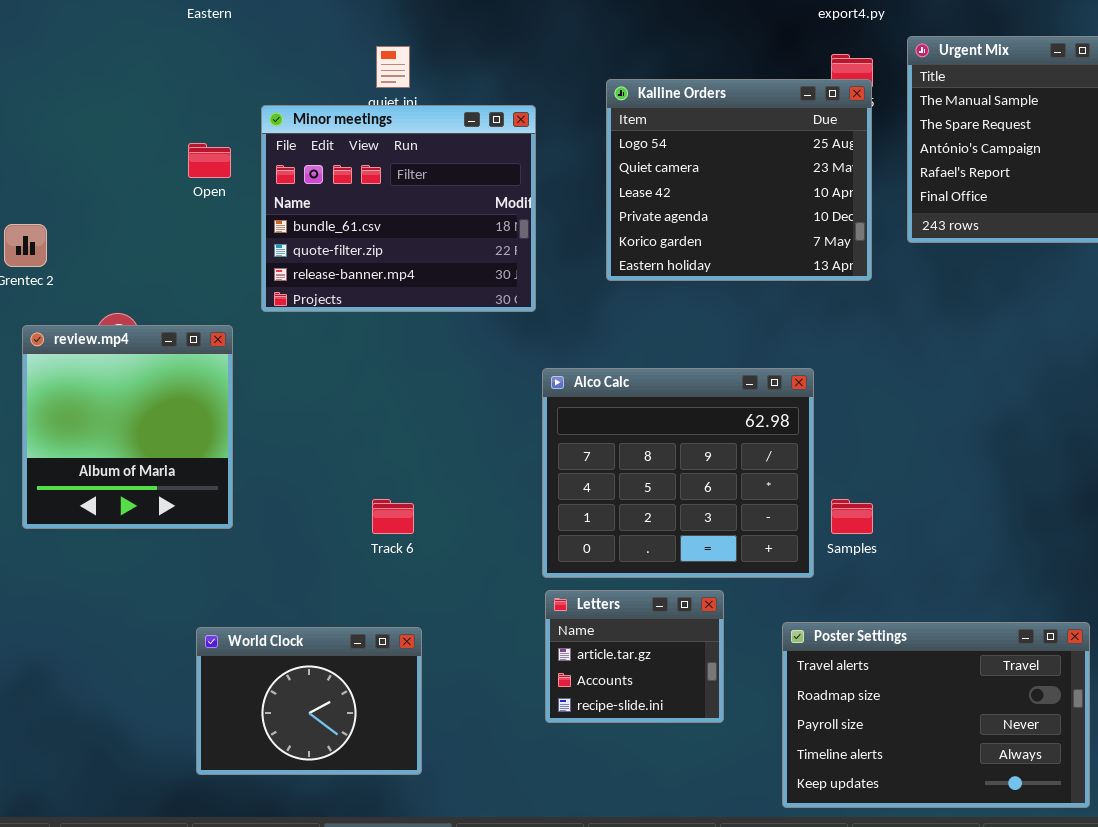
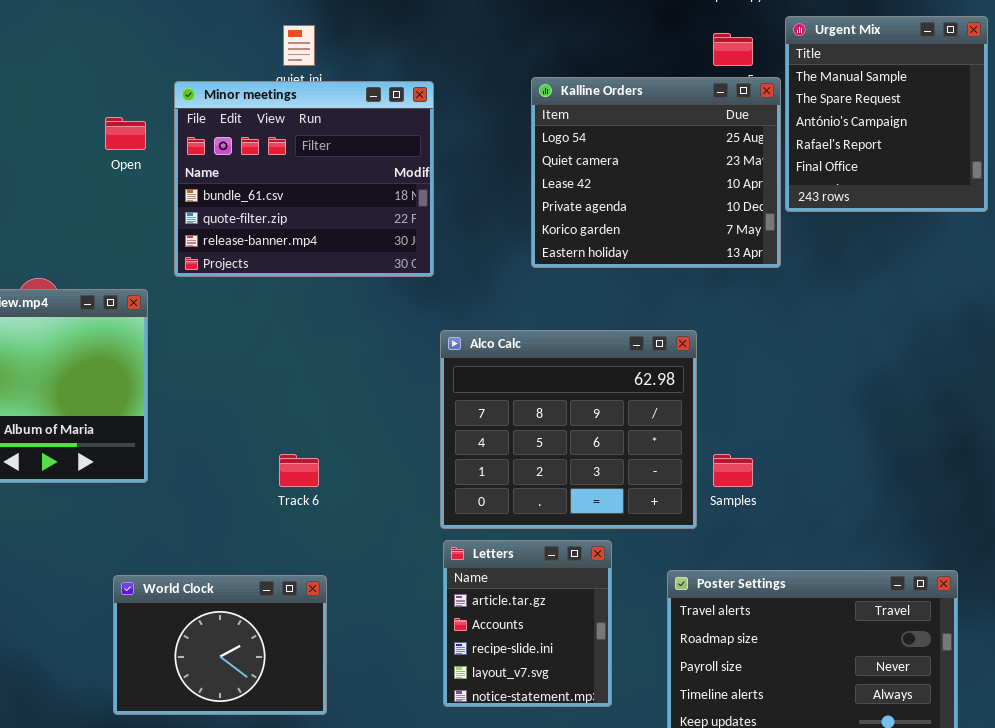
Kalline Orders: [606,79,872,281] -> [531,77,781,268], moved
Letters: [545,590,724,723] -> [443,540,612,707], resized

